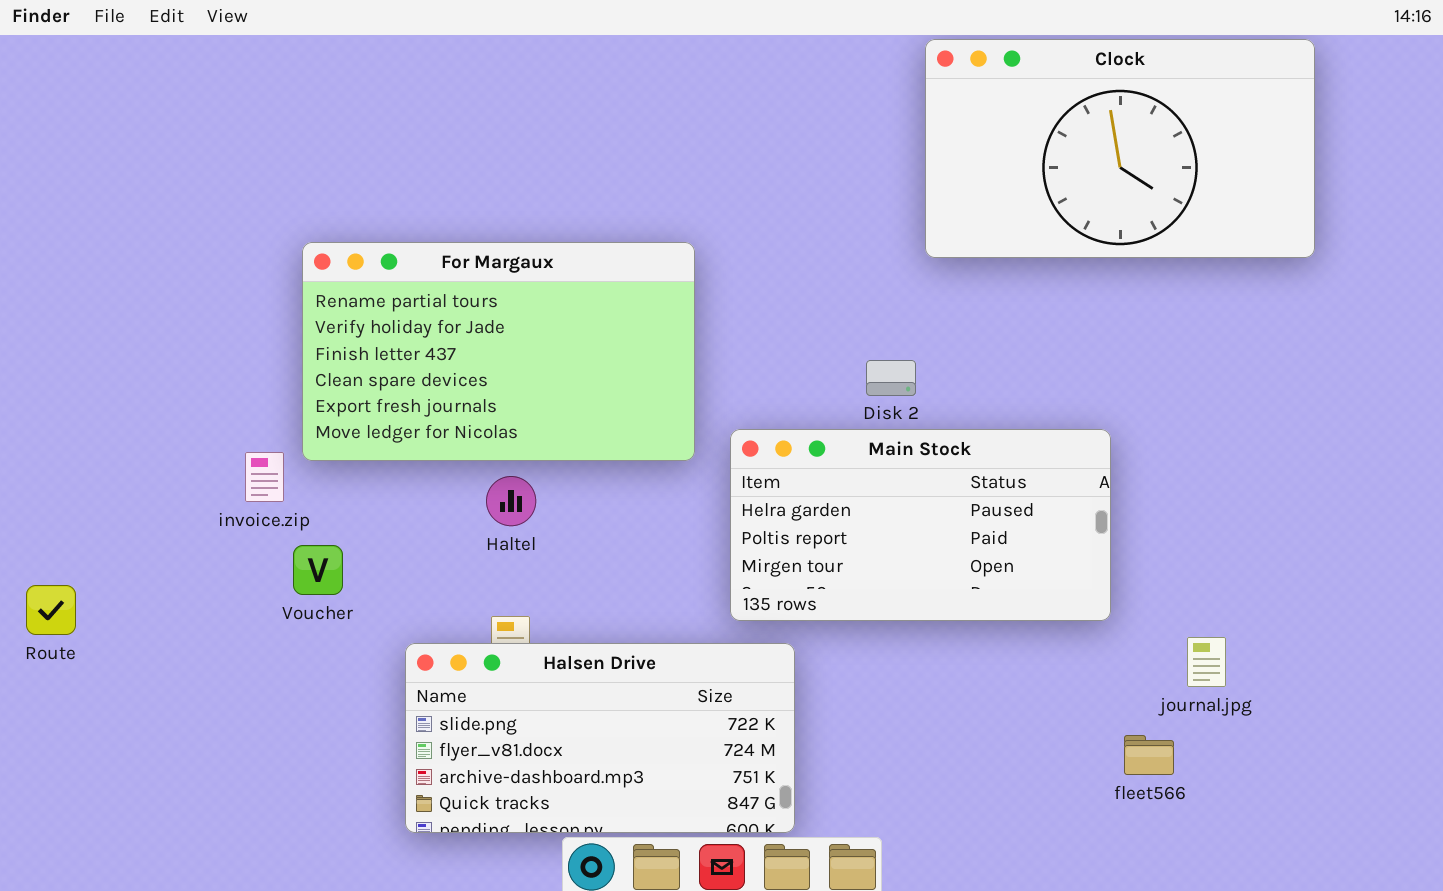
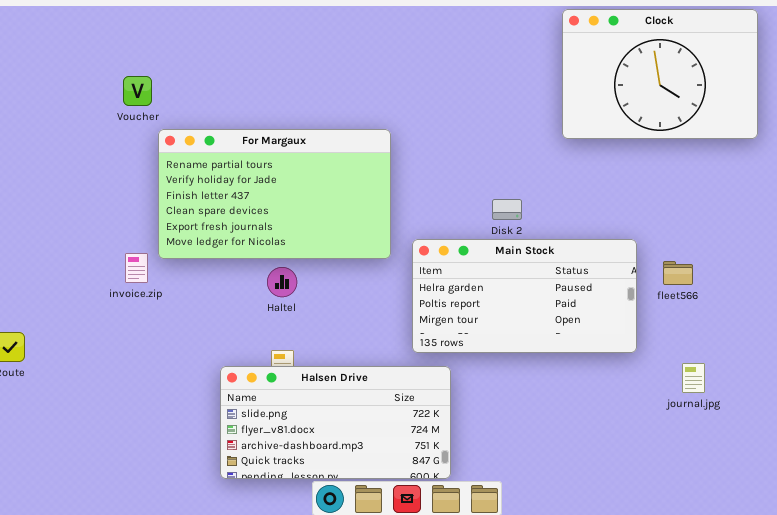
Clock: [925,39,1315,258] -> [562,9,758,139], resized
Voucher: [293,545,343,595] -> [123,76,152,106], moved
fleet566: [1124,735,1174,775] -> [663,261,693,285], moved

